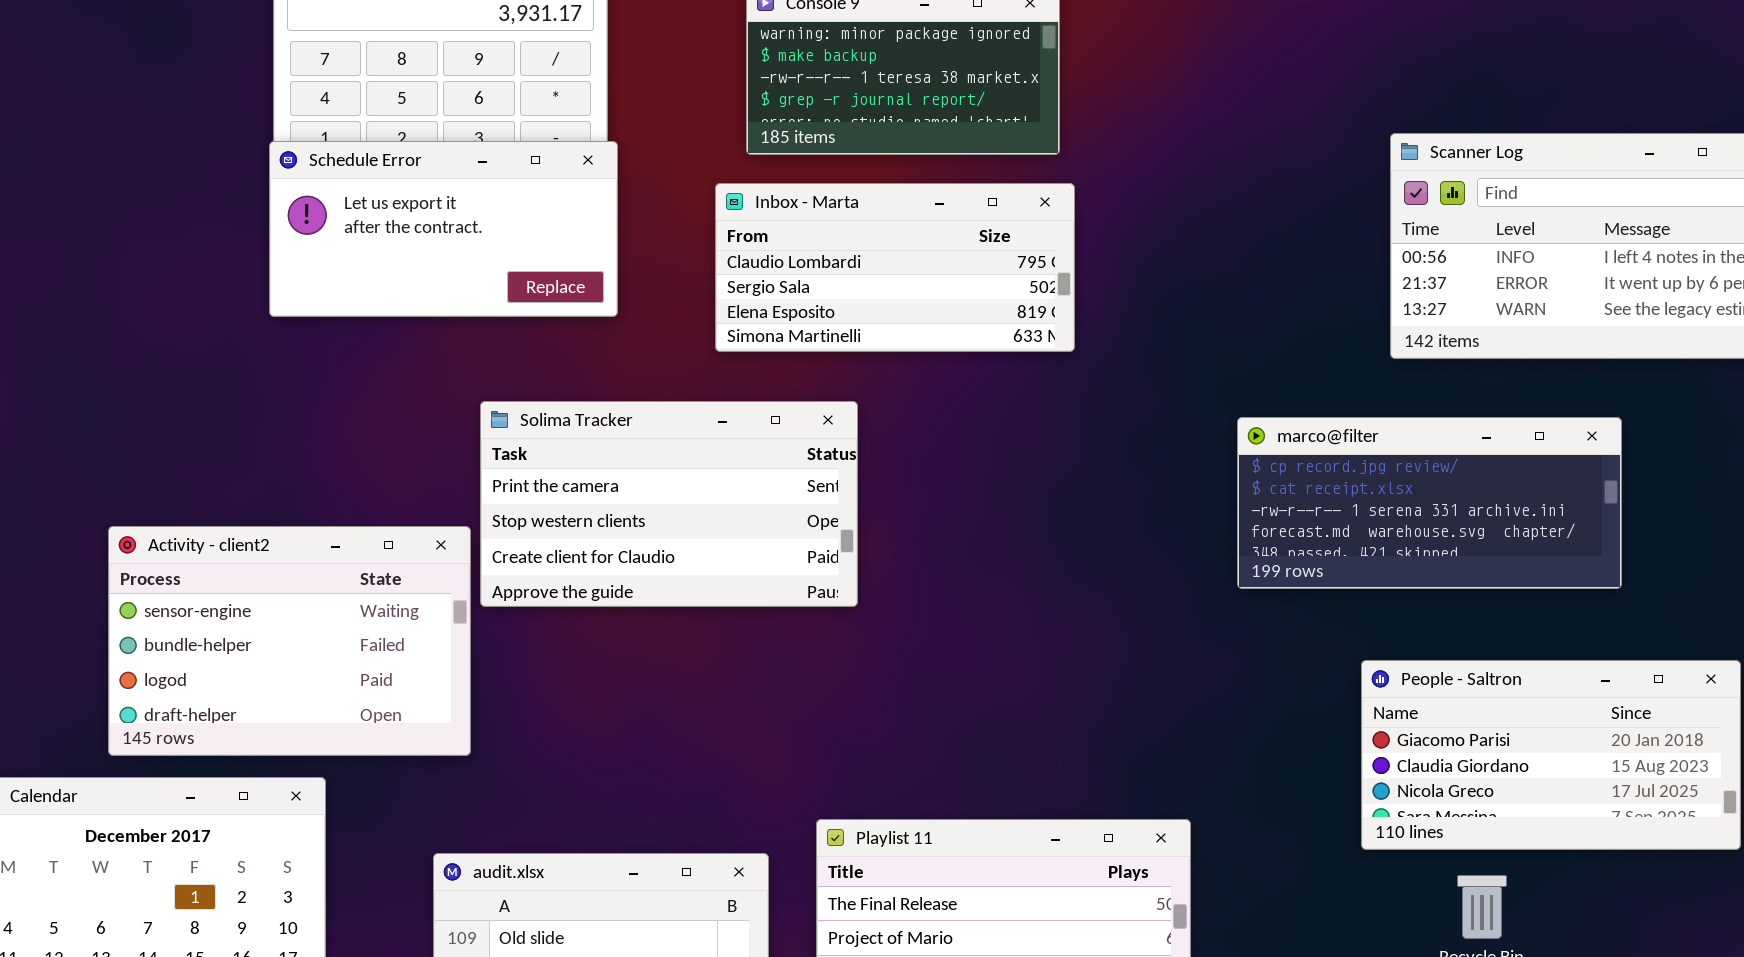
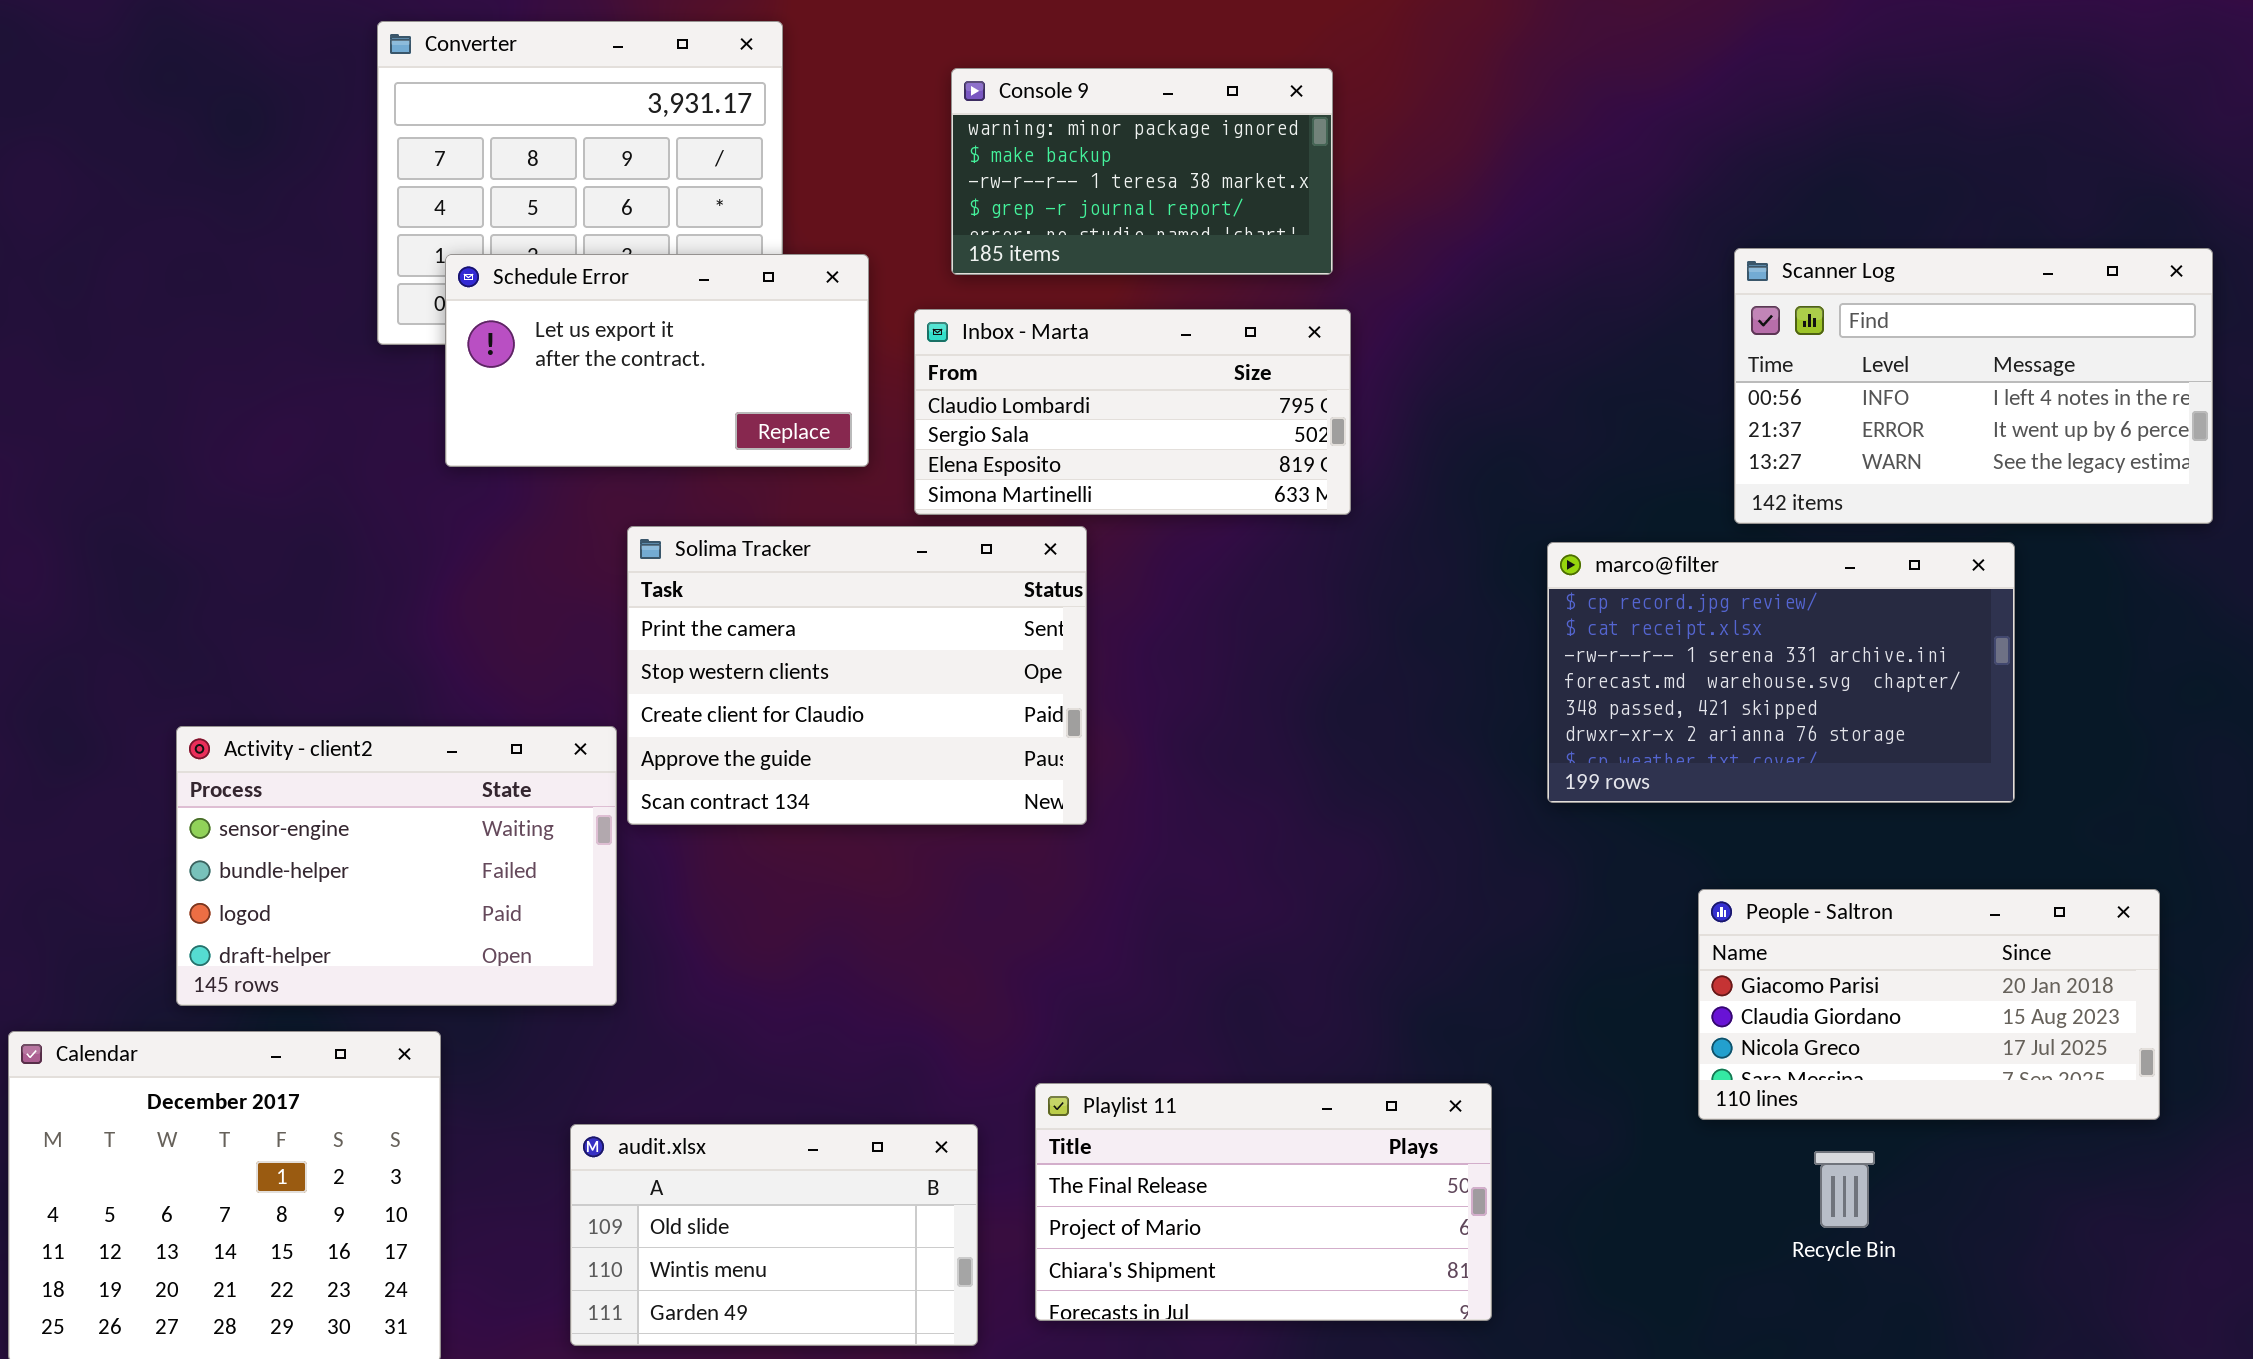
Schedule Error: [269,141,618,317] -> [445,254,869,467], moved
Solima Tracker: [480,401,858,607] -> [627,526,1087,825], resized
marco@filter: [1237,417,1622,589] -> [1547,542,2015,803], resized

